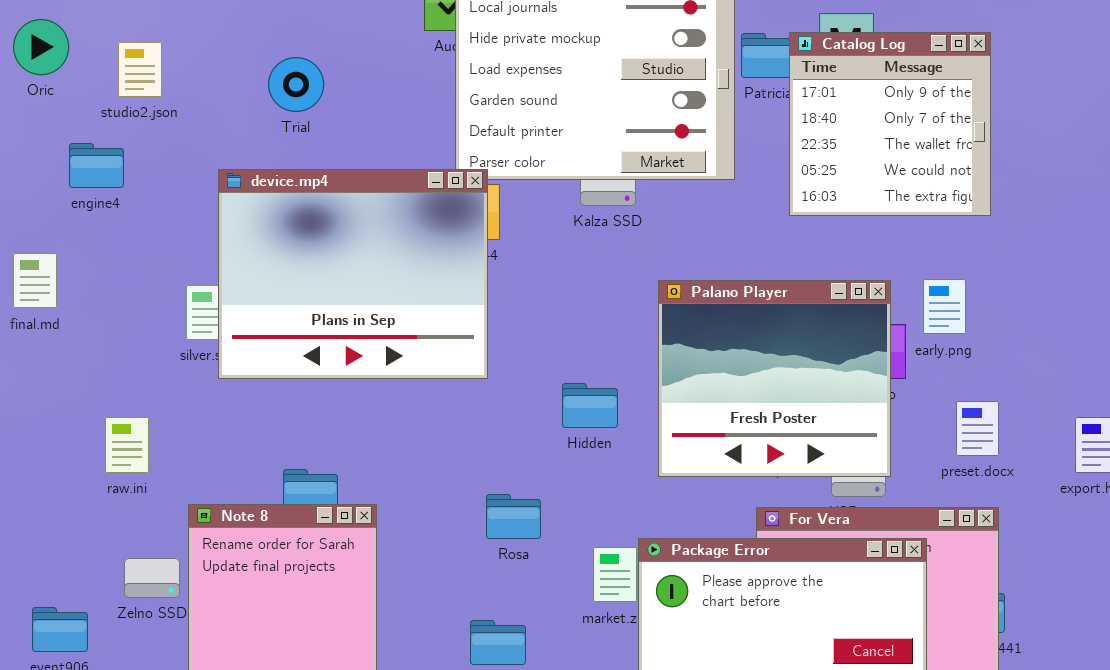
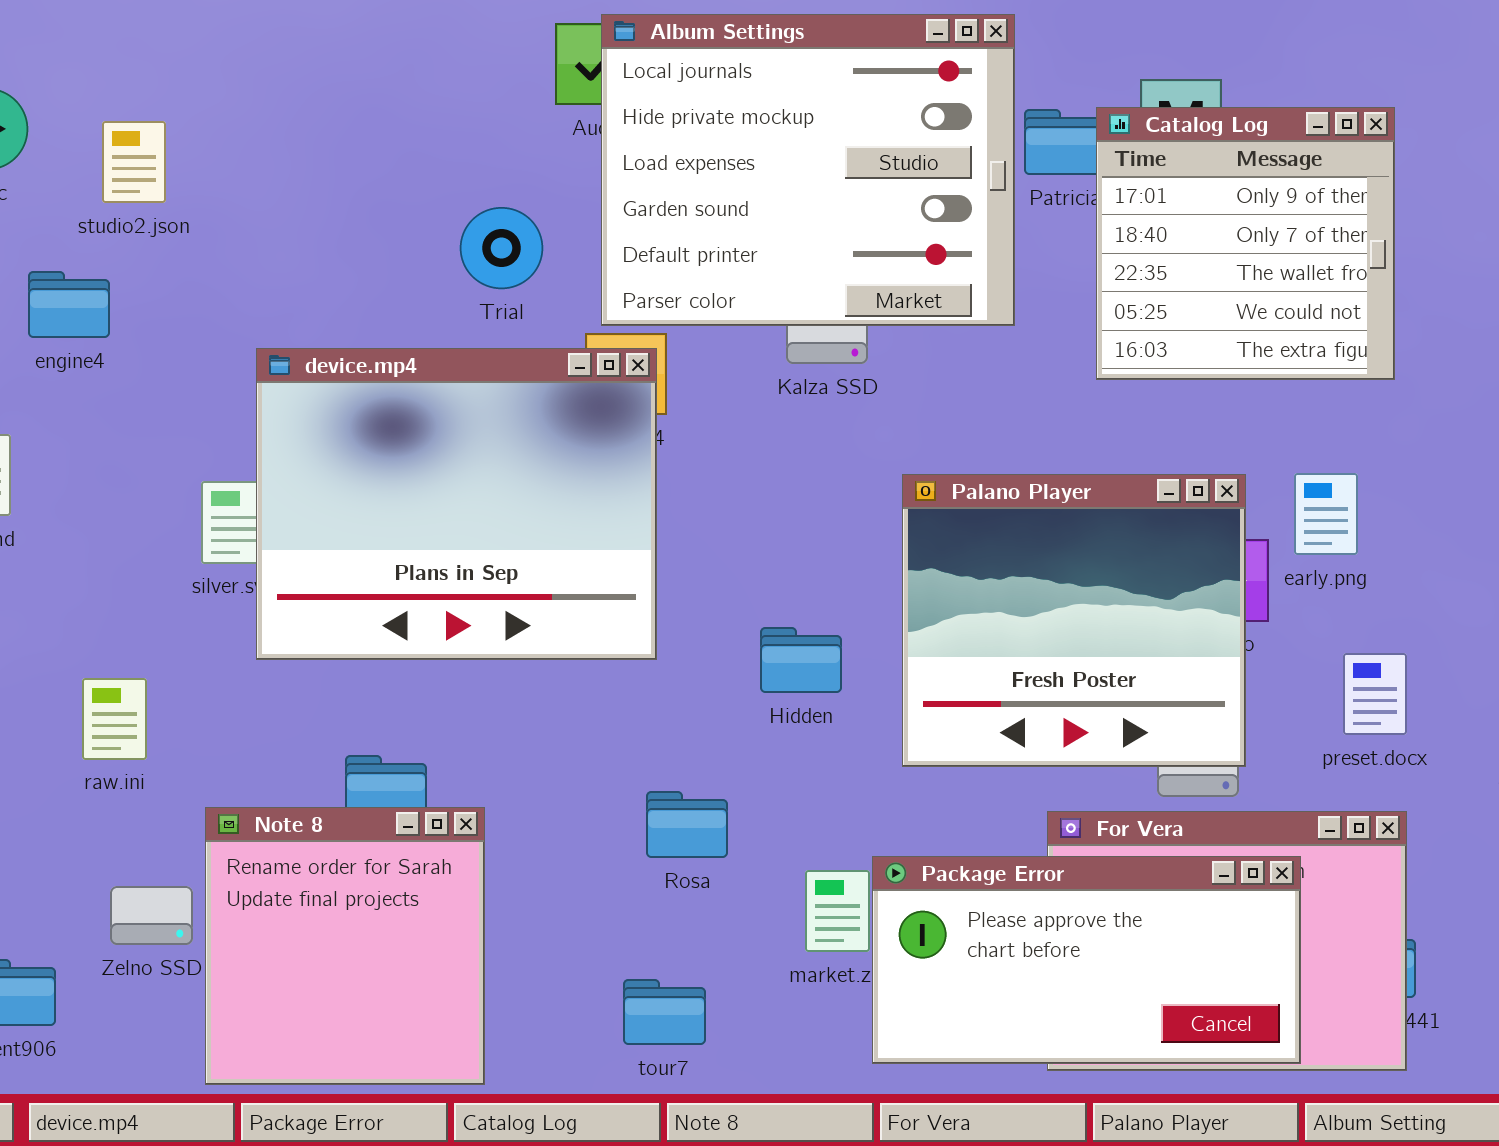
Trial: [268,57,324,112] -> [460,207,543,289], moved
device.mp4: [218,169,488,379] -> [256,348,657,660], moved

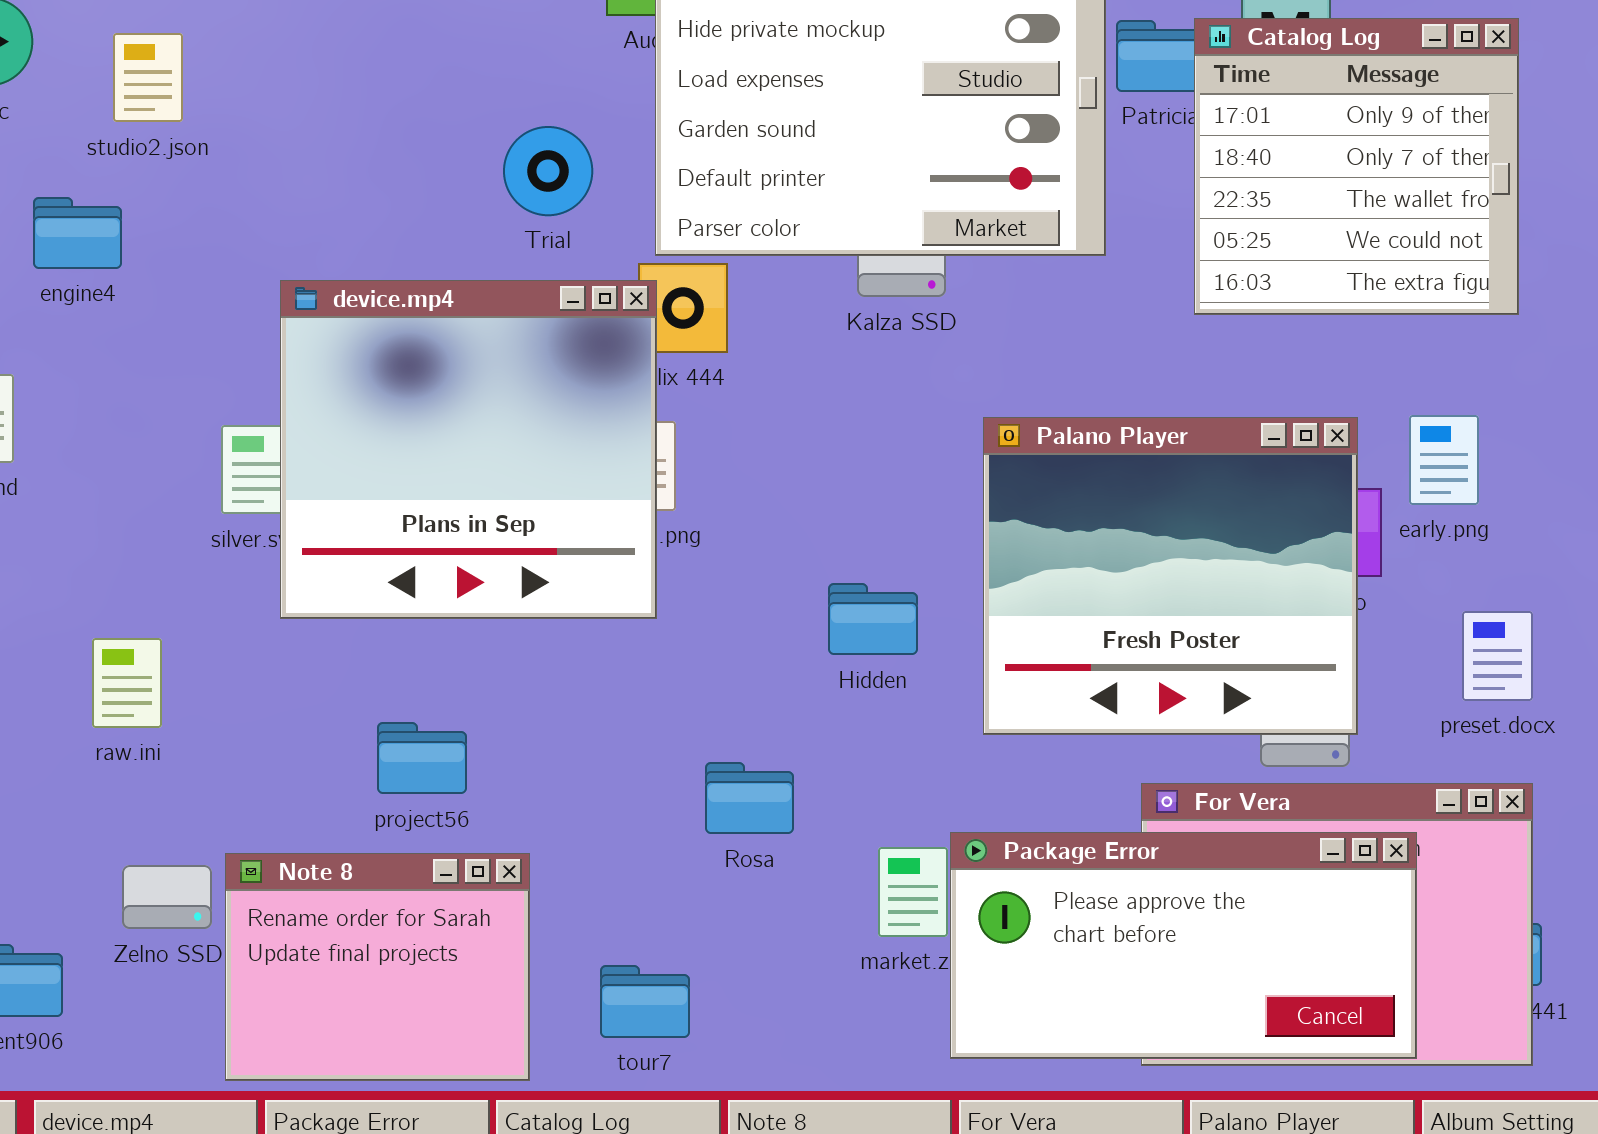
device.mp4: [256,348,657,660] -> [280,280,657,619], resized
Note 8: [205,807,485,1085] -> [225,853,530,1081], resized
tour7: [623,979,706,1045] -> [600,965,690,1038], moved

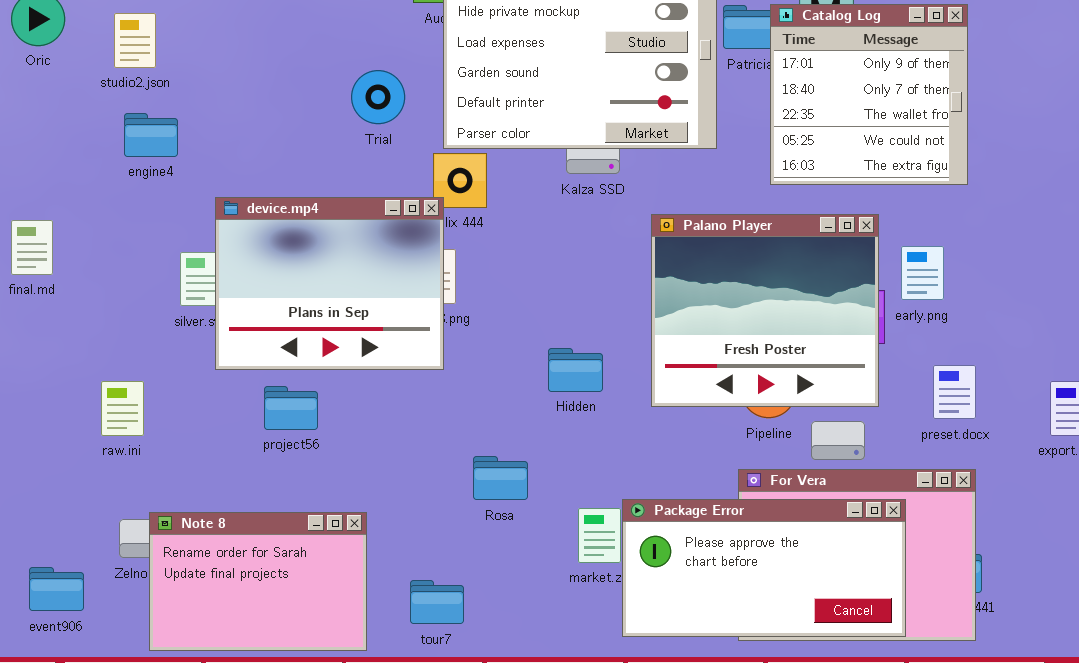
engine4: [33,197,122,269] -> [124,113,178,157], moved
device.mp4: [280,280,657,619] -> [215,197,444,370], resized
Palano Player: [983,417,1358,735] -> [651,214,879,407], moved
project56: [377,722,467,794] -> [264,386,318,430], moved
Note 8: [225,853,530,1081] -> [149,512,367,651], resized

